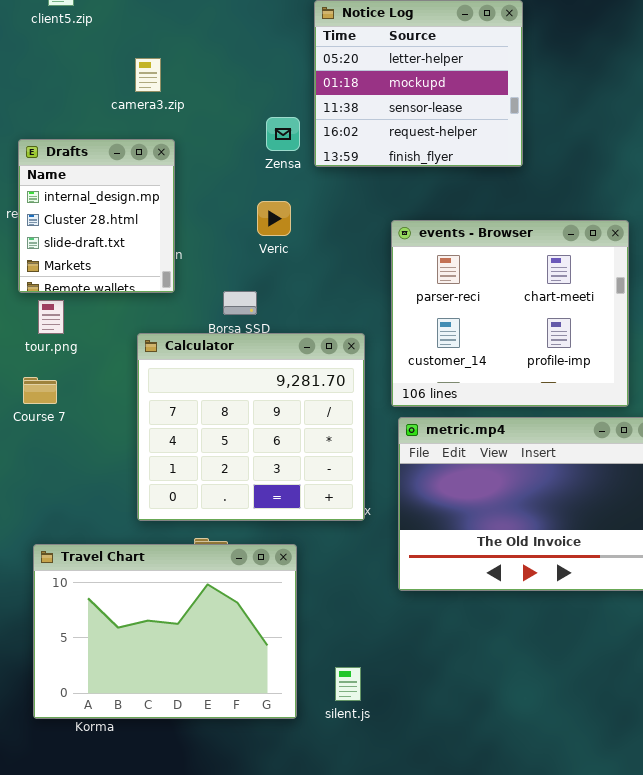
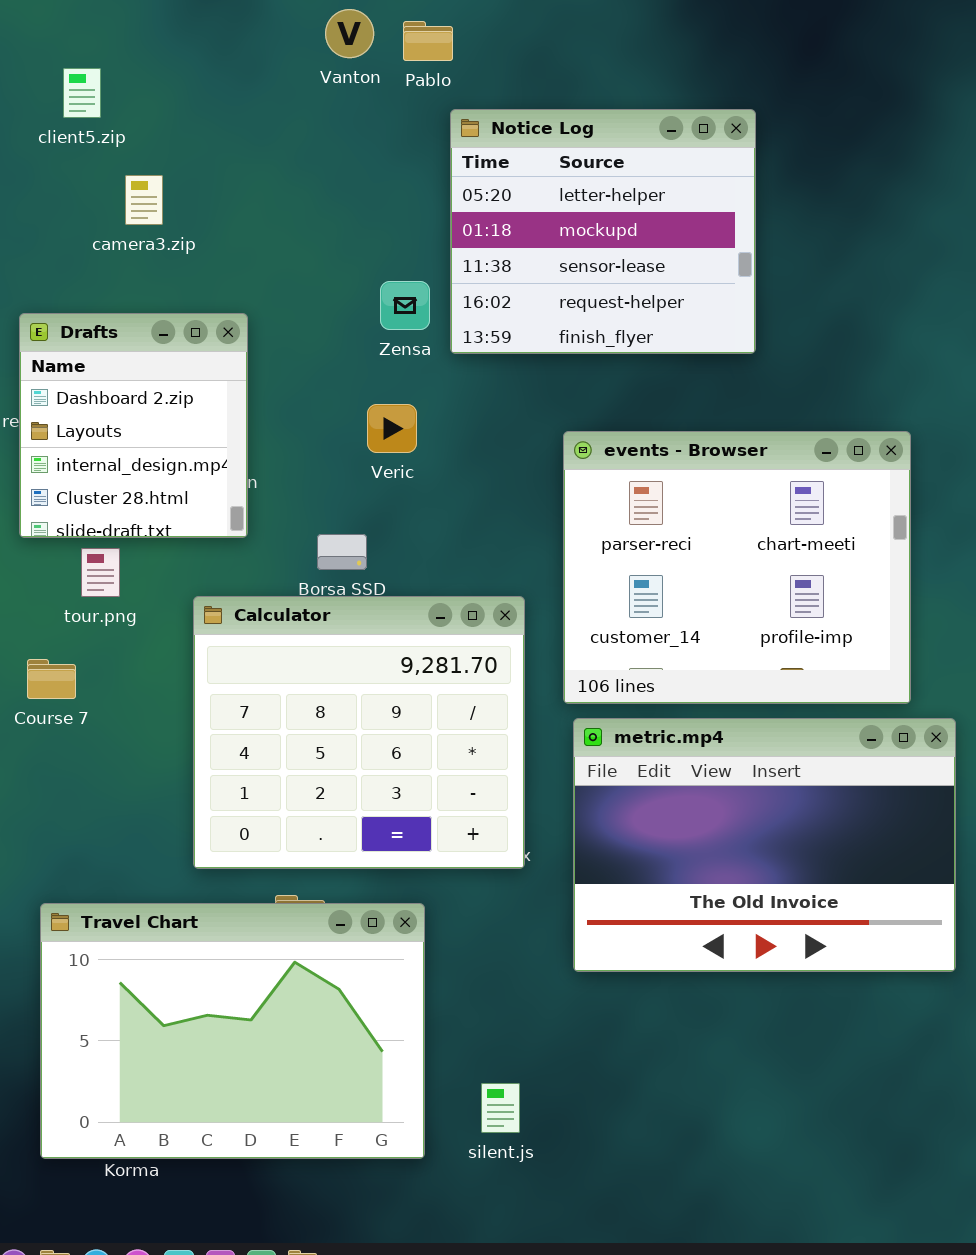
camera3.zip: [135,58,161,92] -> [125,175,163,225], moved
Drafts: [18,139,175,293] -> [19,313,248,538], scrolled up 2 rows
tour.png: [38,300,64,334] -> [81,548,120,597], moved

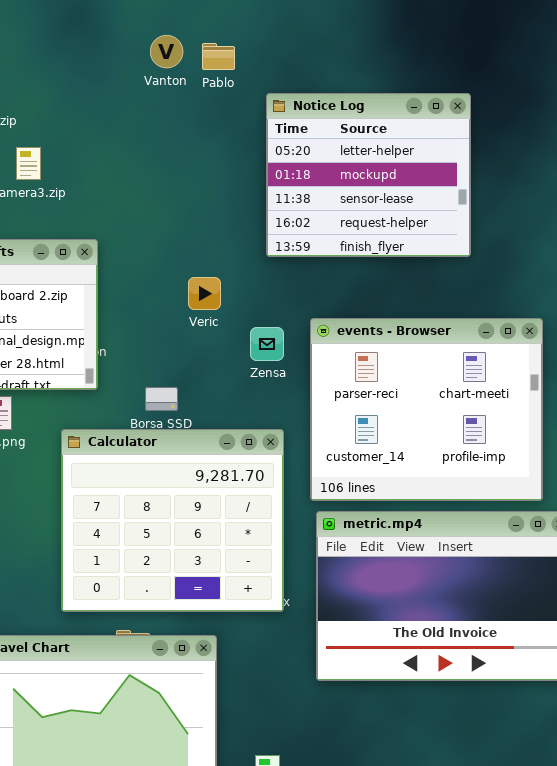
Notice Log: [450,109,756,354] -> [266,93,471,257], moved
Zensa: [380,281,430,330] -> [250,327,284,361], moved
Veric: [367,404,417,453] -> [188,277,221,310], moved

